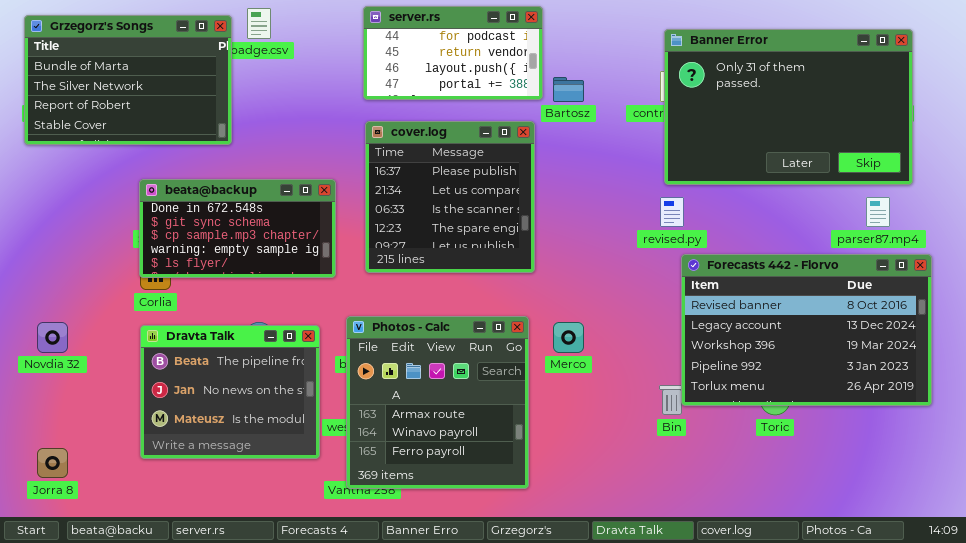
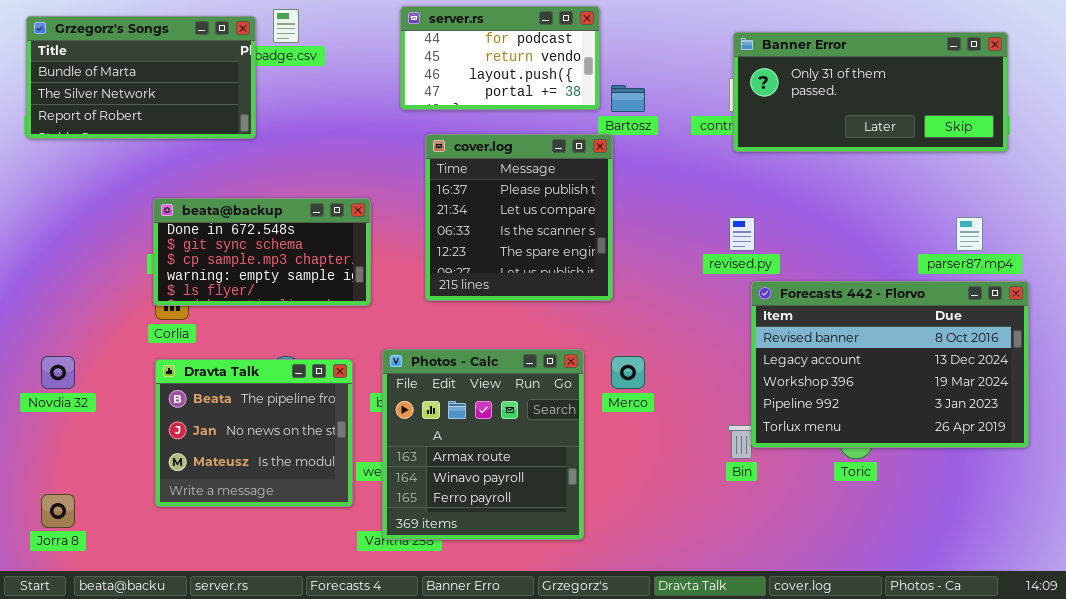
Grzegorz's Songs: [24,15,232,145] -> [26,16,256,139], resized
Banner Error: [664,29,913,185] -> [733,32,1008,152], resized
cover.log: [365,121,535,273] -> [425,134,613,301], moved

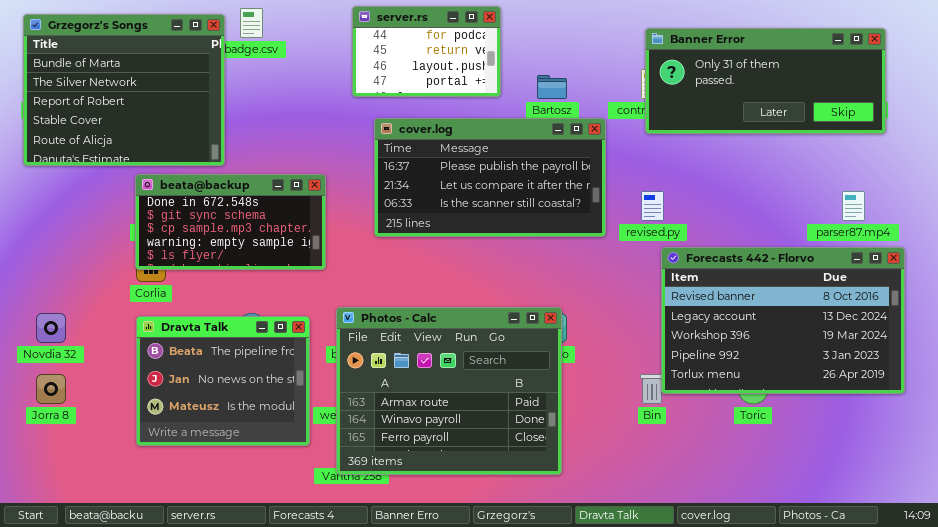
server.rs: [400,6,600,110] -> [352,6,501,97], resized
Grzegorz's Songs: [26,16,256,139] -> [23,14,225,166], resized
cover.log: [425,134,613,301] -> [374,118,606,237], resized
Photos - Calc: [382,349,584,540] -> [336,307,562,475], resized
Jorra 8: [41,494,75,528] -> [36,374,66,404], moved

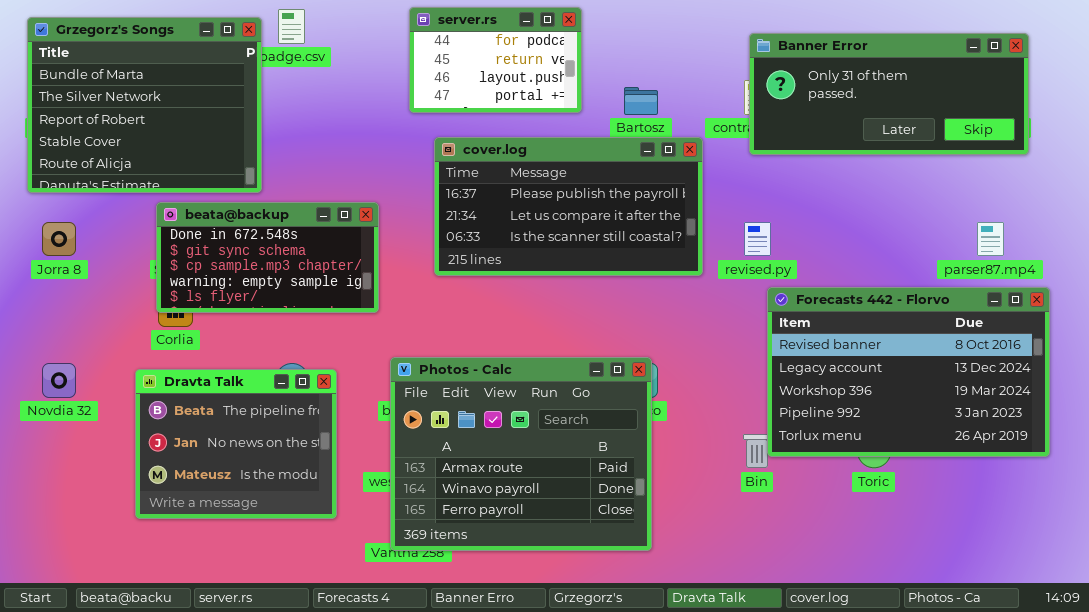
Dravta Talk: [136,316,310,446] -> [135,369,337,519], moved
Jorra 8: [36,374,66,404] -> [42,222,76,256], moved

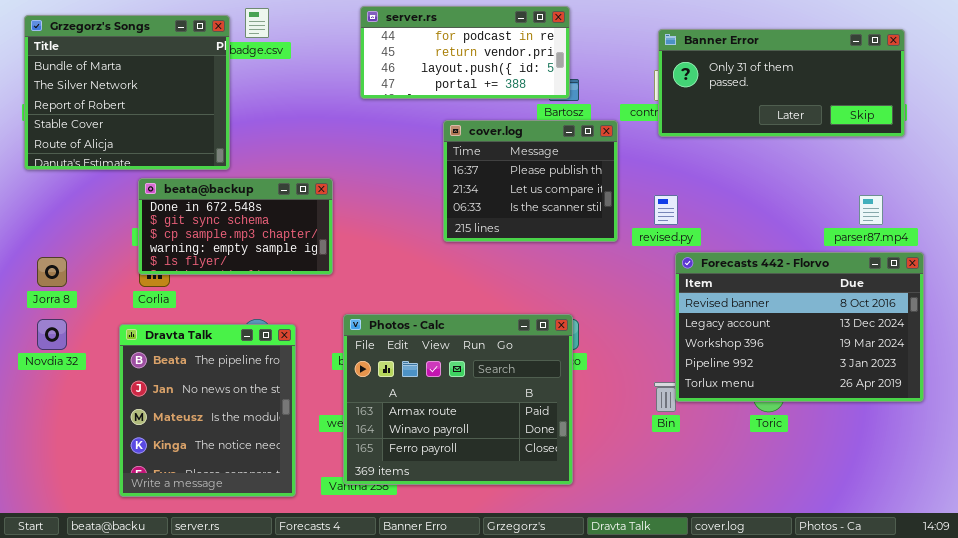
server.rs: [409,7,582,113] -> [360,6,570,99], resized
cover.log: [434,137,703,276] -> [443,120,618,242], resized
Jorra 8: [42,222,76,256] -> [37,257,67,287], moved
Dravta Talk: [135,369,337,519] -> [119,324,296,497], resized

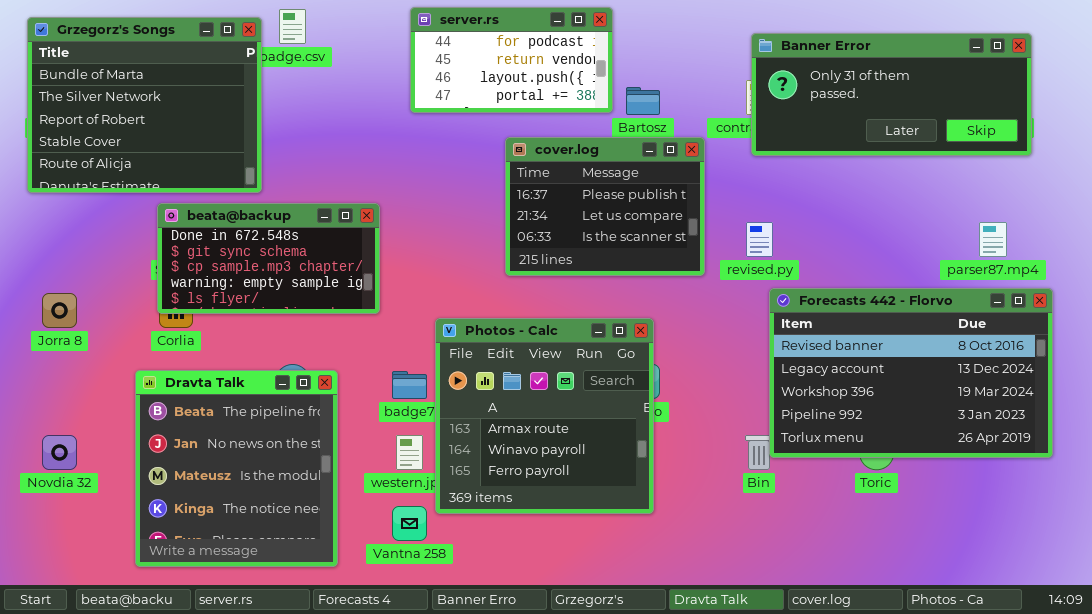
server.rs: [360,6,570,99] -> [410,7,613,113], resized
Photos - Calc: [343,314,573,485] -> [435,318,654,514], moved, resized
Novdia 32: [37,319,67,350] -> [42,435,77,470], moved

